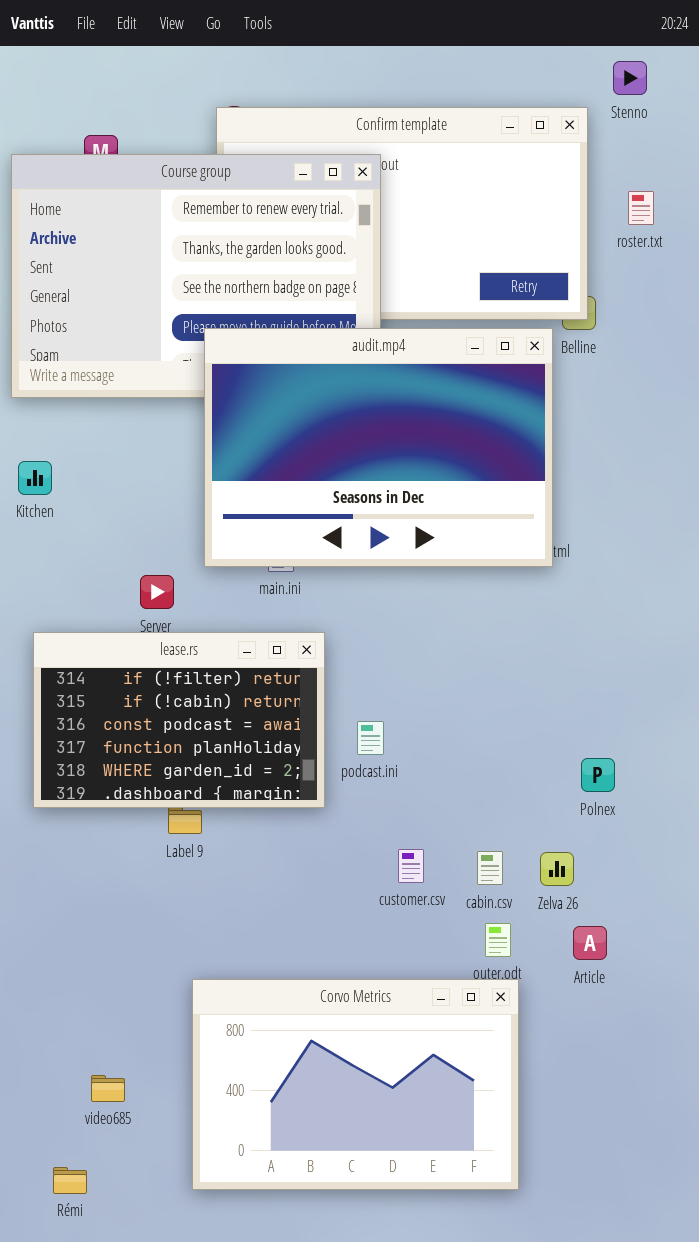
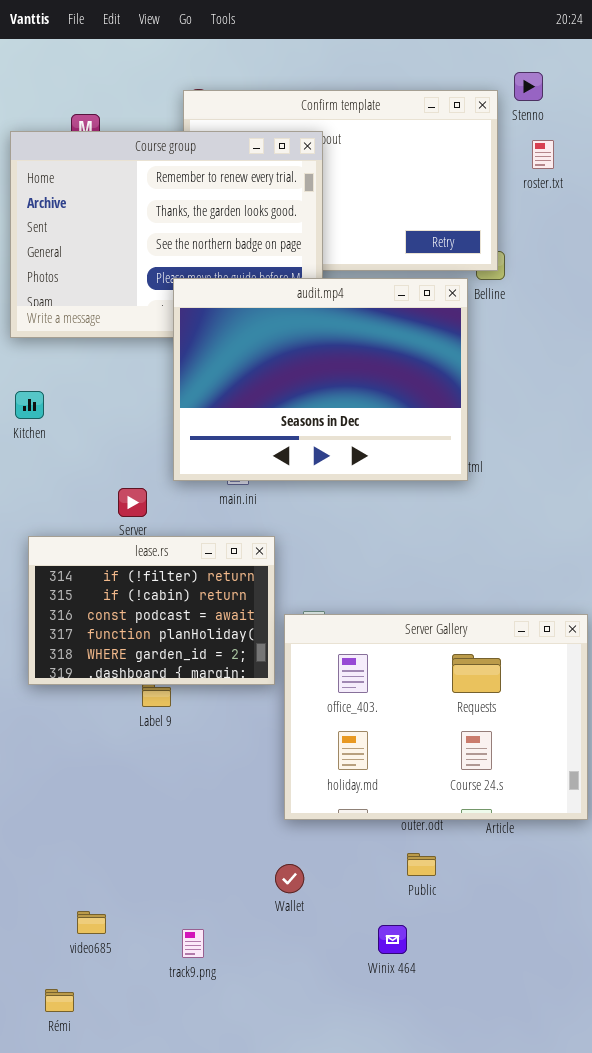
Stenno: [613,61,647,95] -> [514,72,543,101], moved
roster.txt: [628,191,654,225] -> [532,140,554,169], moved
Server Gallery: none -> [284,614,588,820], opened
Corvo Metrics: [192,979,519,1190] -> none, closed

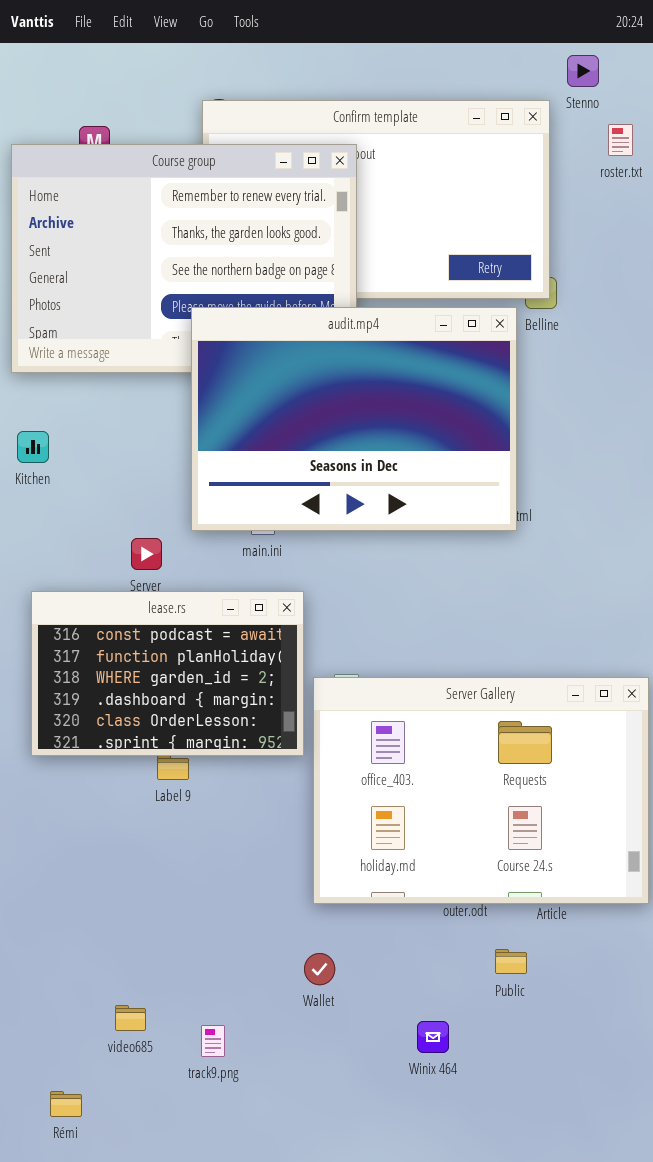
Stenno: [514,72,543,101] -> [567,55,599,87], moved
roster.txt: [532,140,554,169] -> [608,124,633,156], moved
lease.rs: [28,536,275,685] -> [31,591,304,756], scrolled down 2 rows
Public: [407,853,436,876] -> [495,949,527,974], moved
video685: [77,911,106,934] -> [115,1005,146,1031], moved

